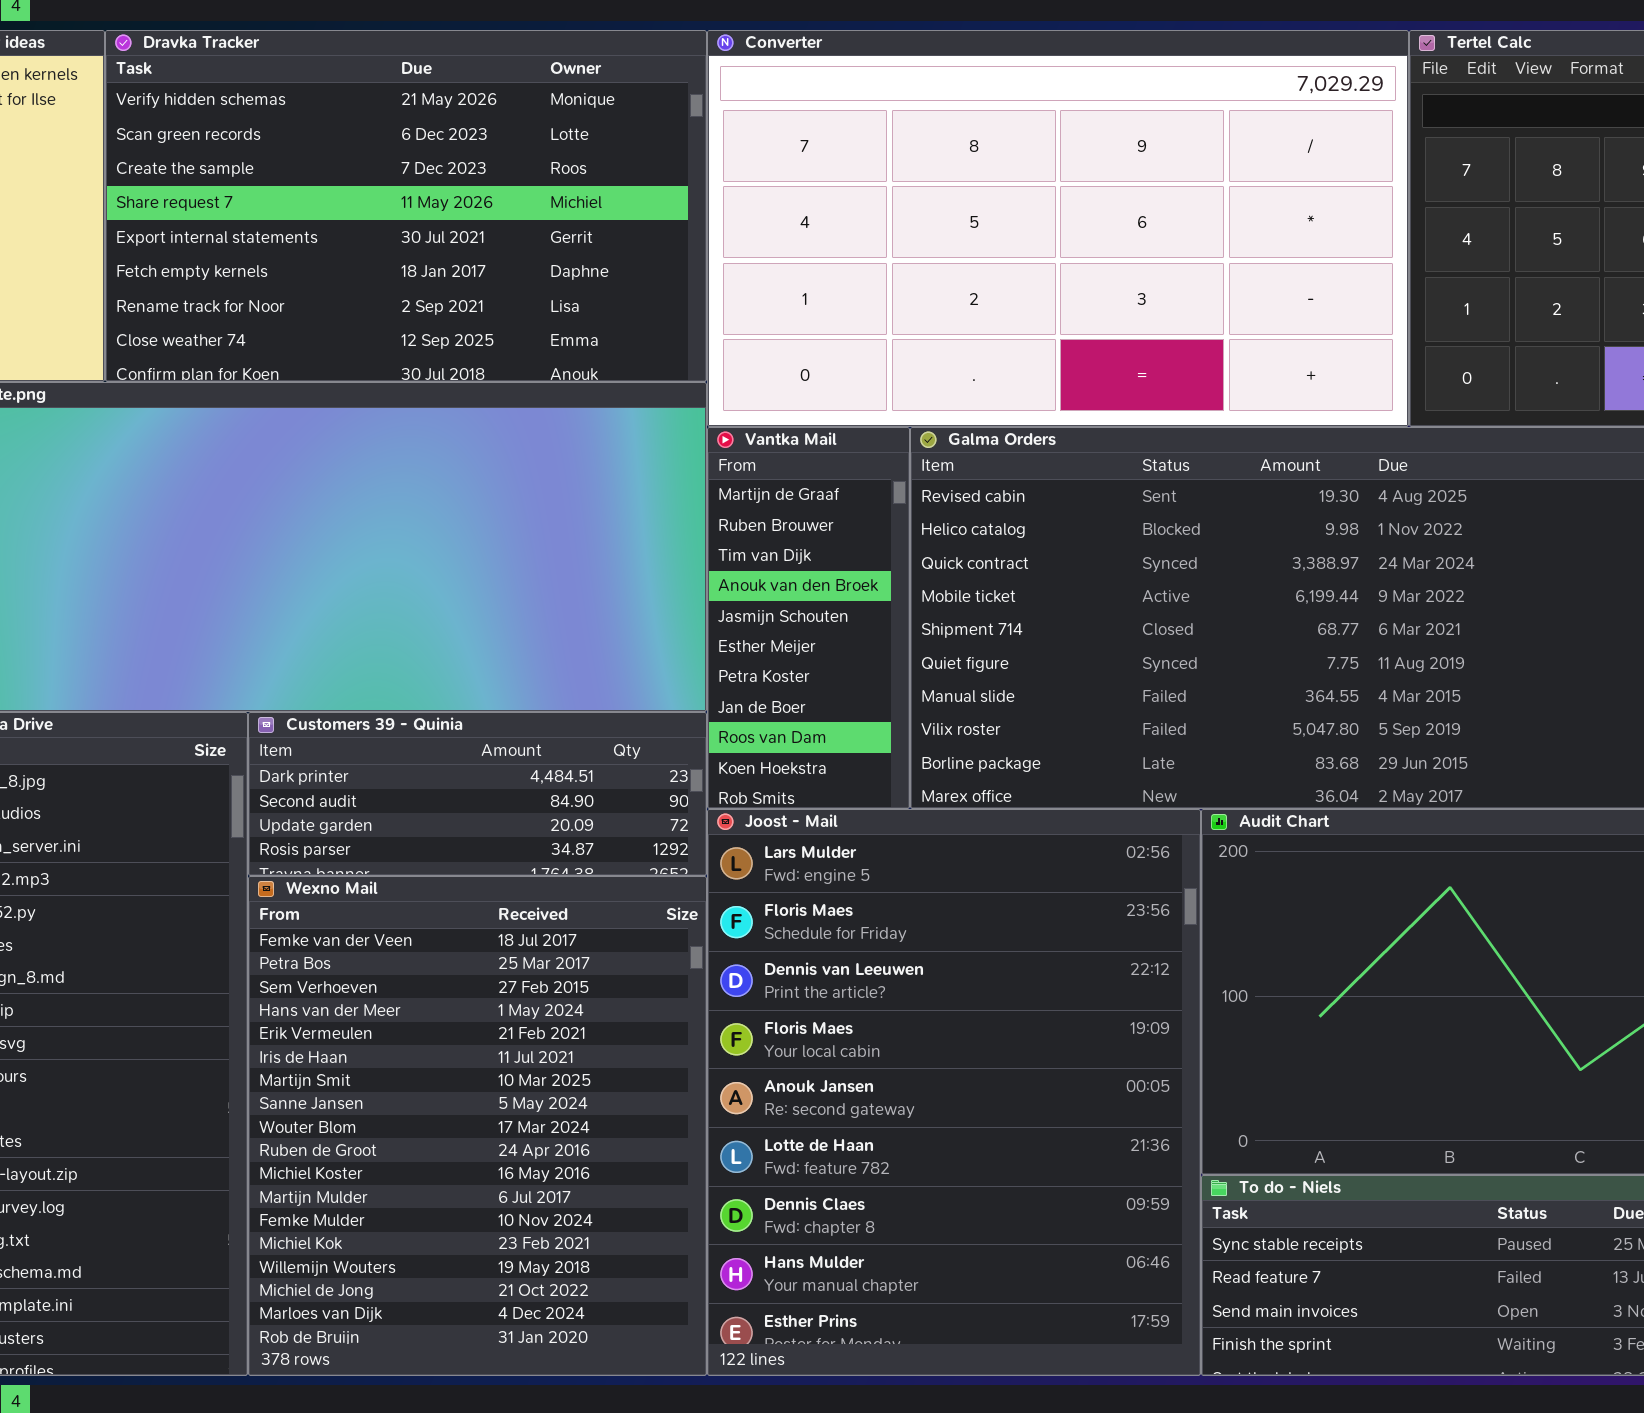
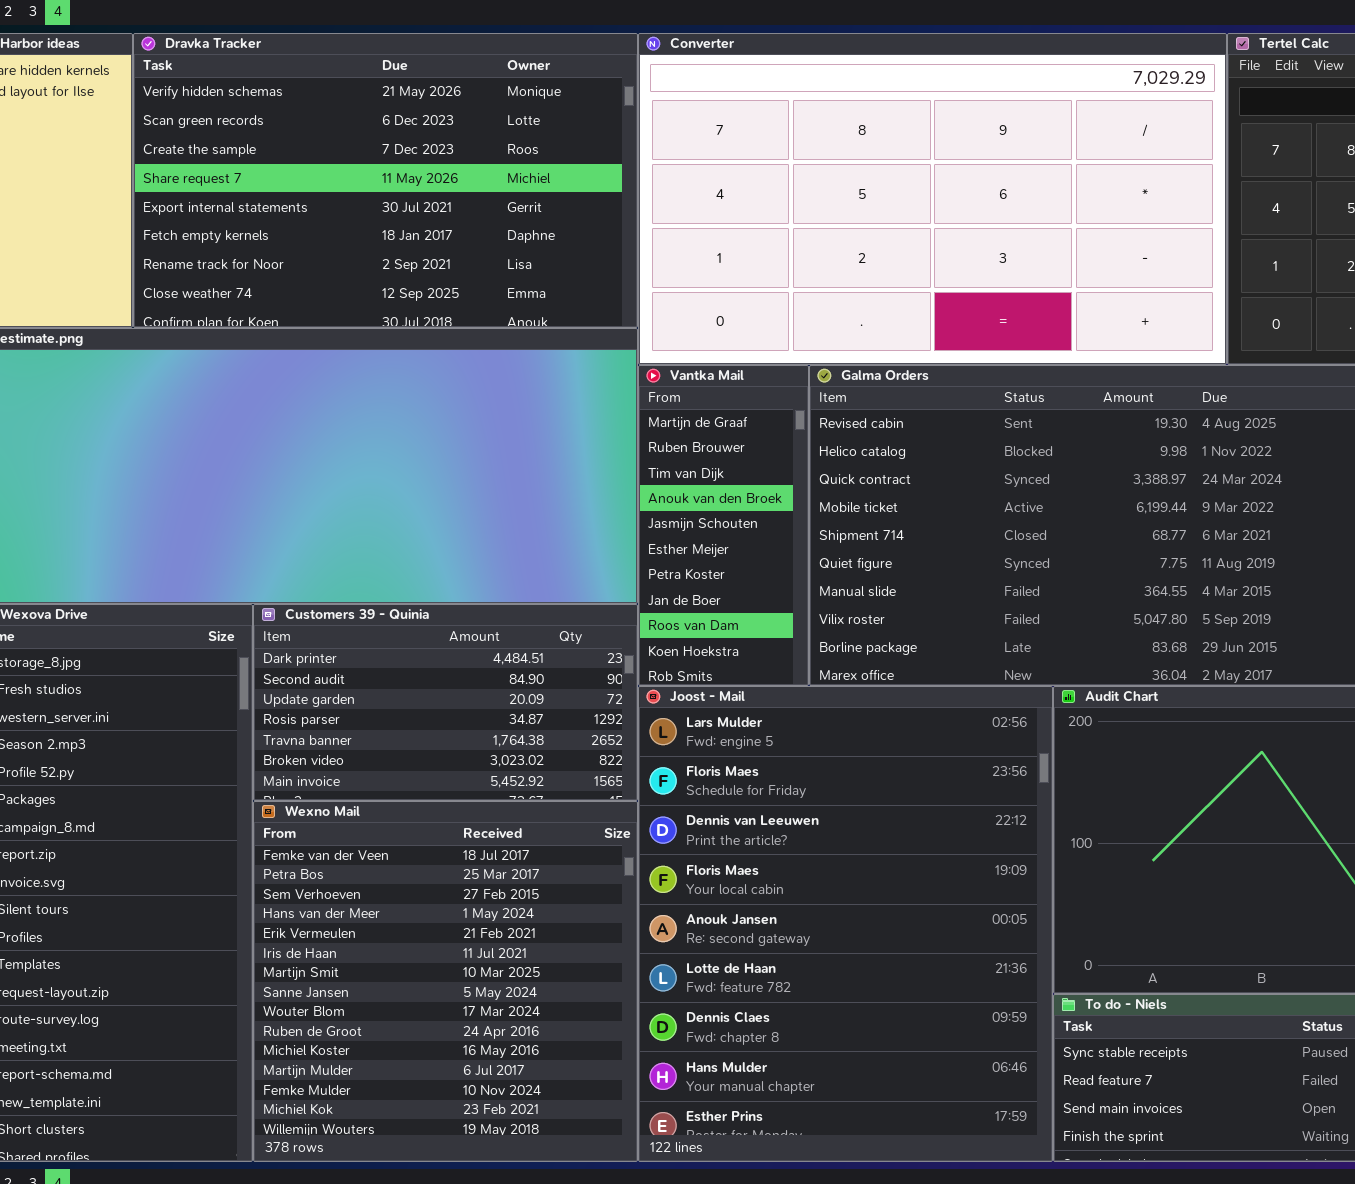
Customers 39 - Quinia: [248,712,707,876] -> [253,604,638,801], resized
Wexno Mail: [248,876,707,1376] -> [253,801,638,1162], resized

